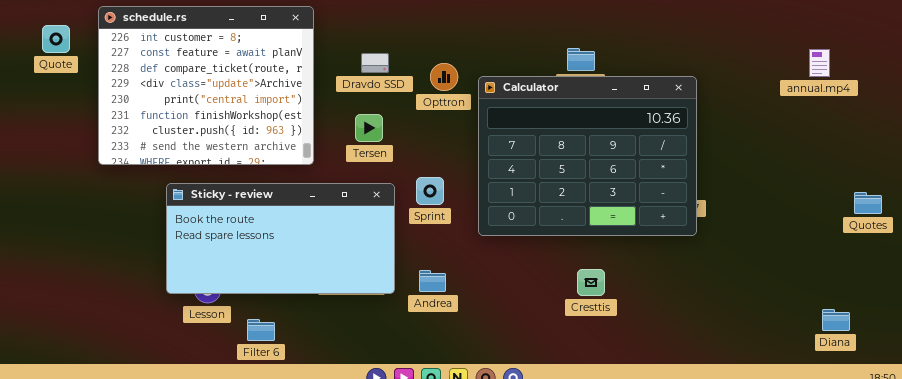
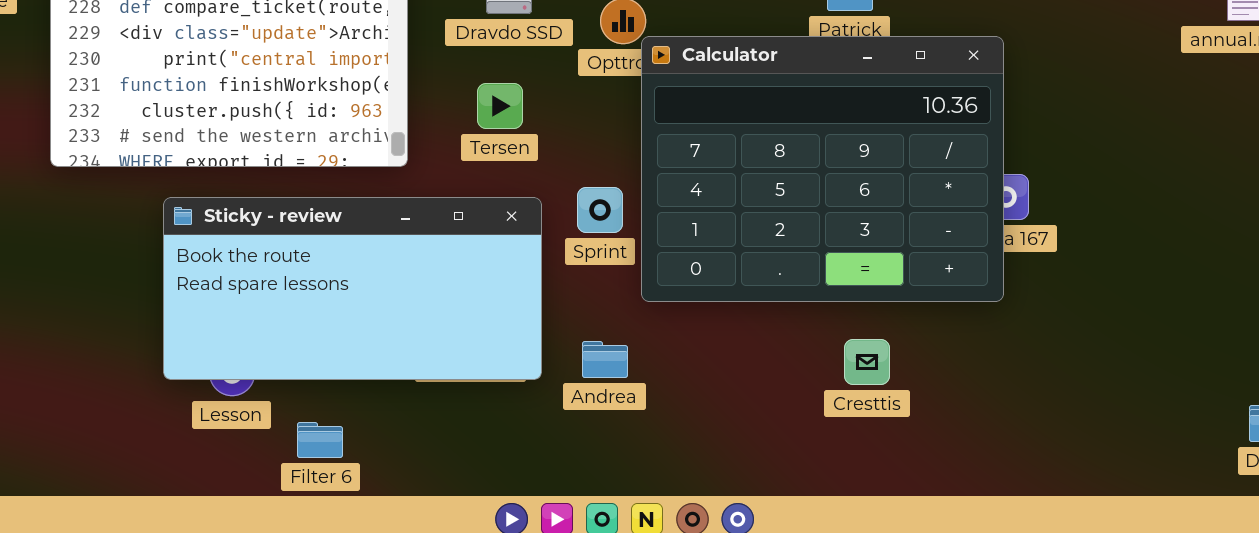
Calculator: [478,76,697,236] -> [641,36,1004,302], moved

